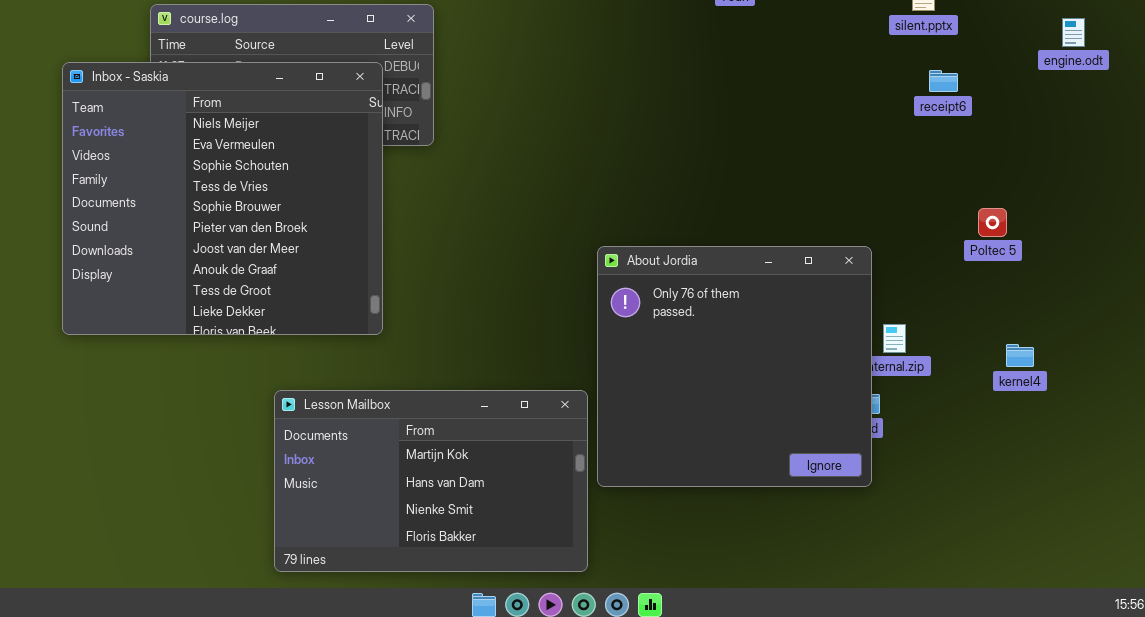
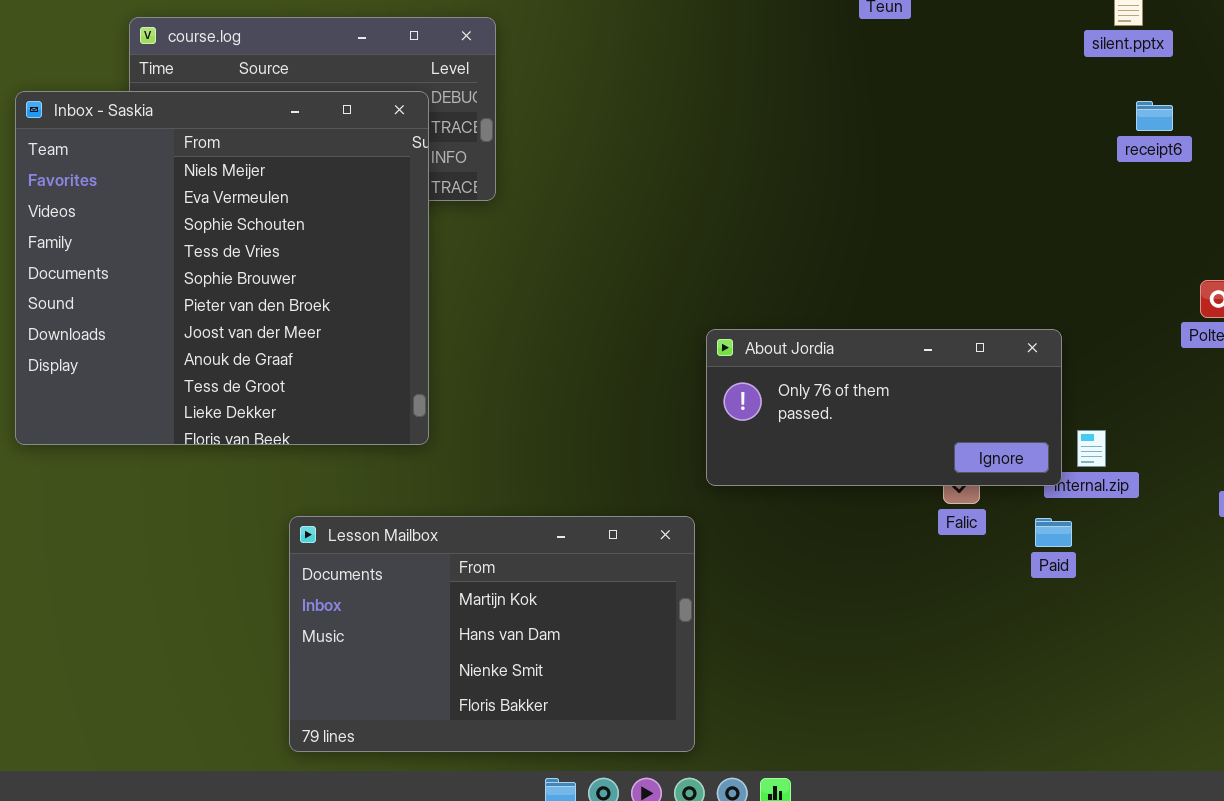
About Jordia: [597,246,872,487] -> [706,329,1062,486], resized

